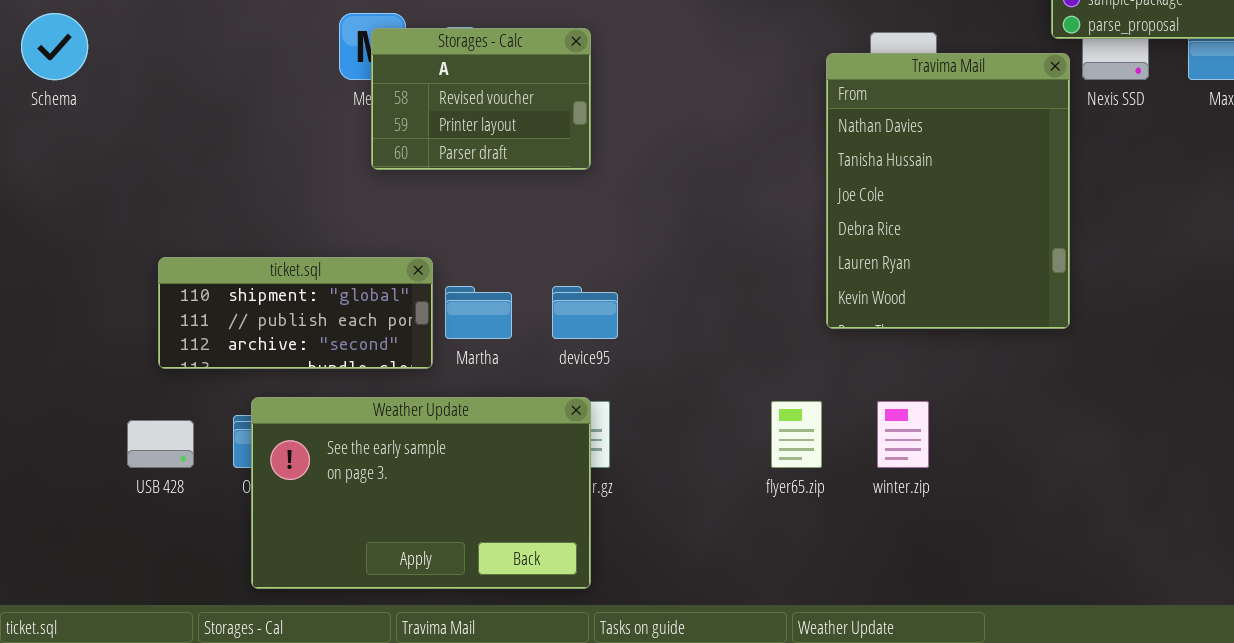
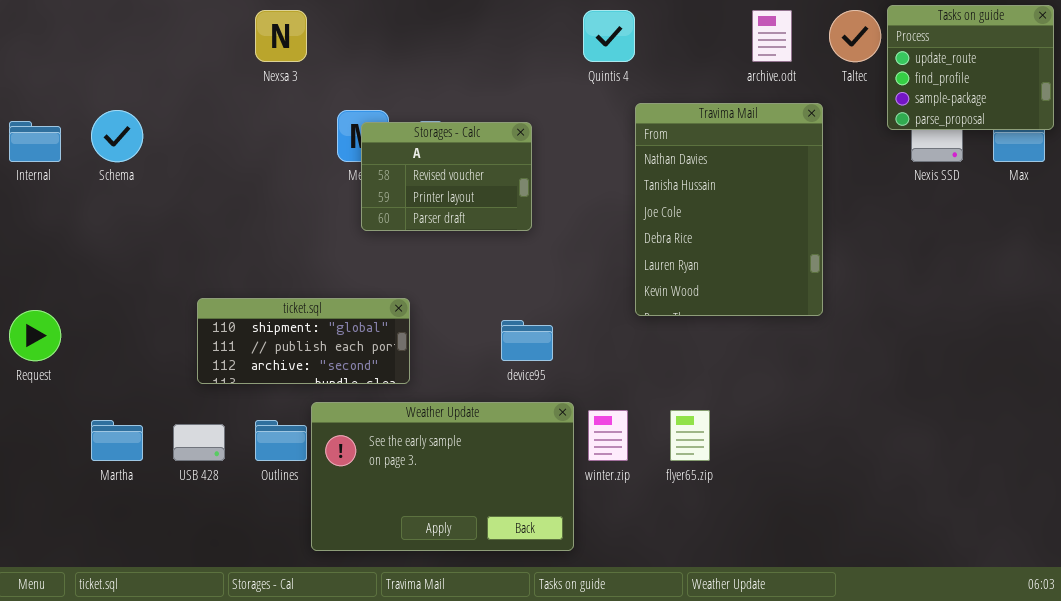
Travima Mail: [826,53,1070,329] -> [635,103,823,316], moved
Martha: [445,286,512,339] -> [91,420,143,461], moved
Weather Update: [251,397,591,589] -> [311,402,574,551], moved
winter.zip: [877,401,929,468] -> [588,410,628,461], moved

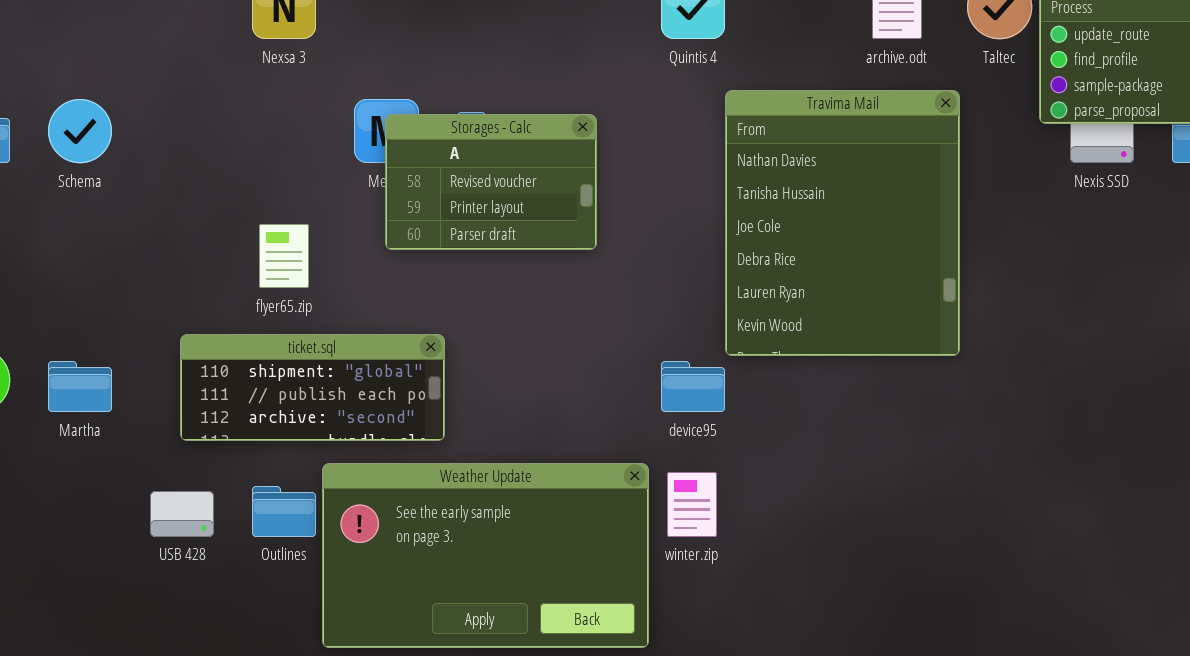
device95: [501,320,553,361] -> [661,361,725,412], moved
flyer65.zip: [670,410,710,461] -> [259,224,309,288], moved
Martha: [91,420,143,461] -> [48,361,112,412], moved

